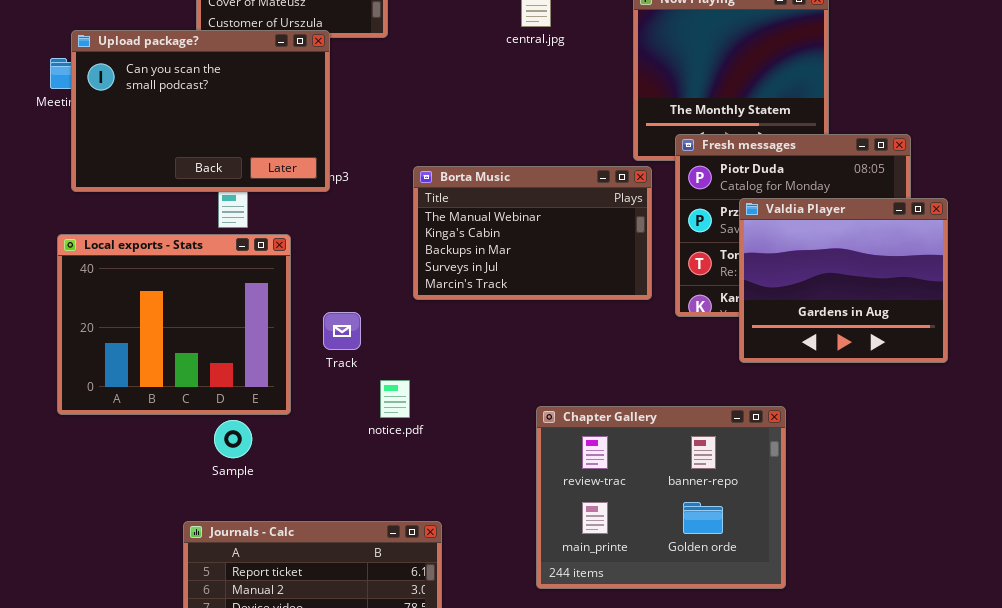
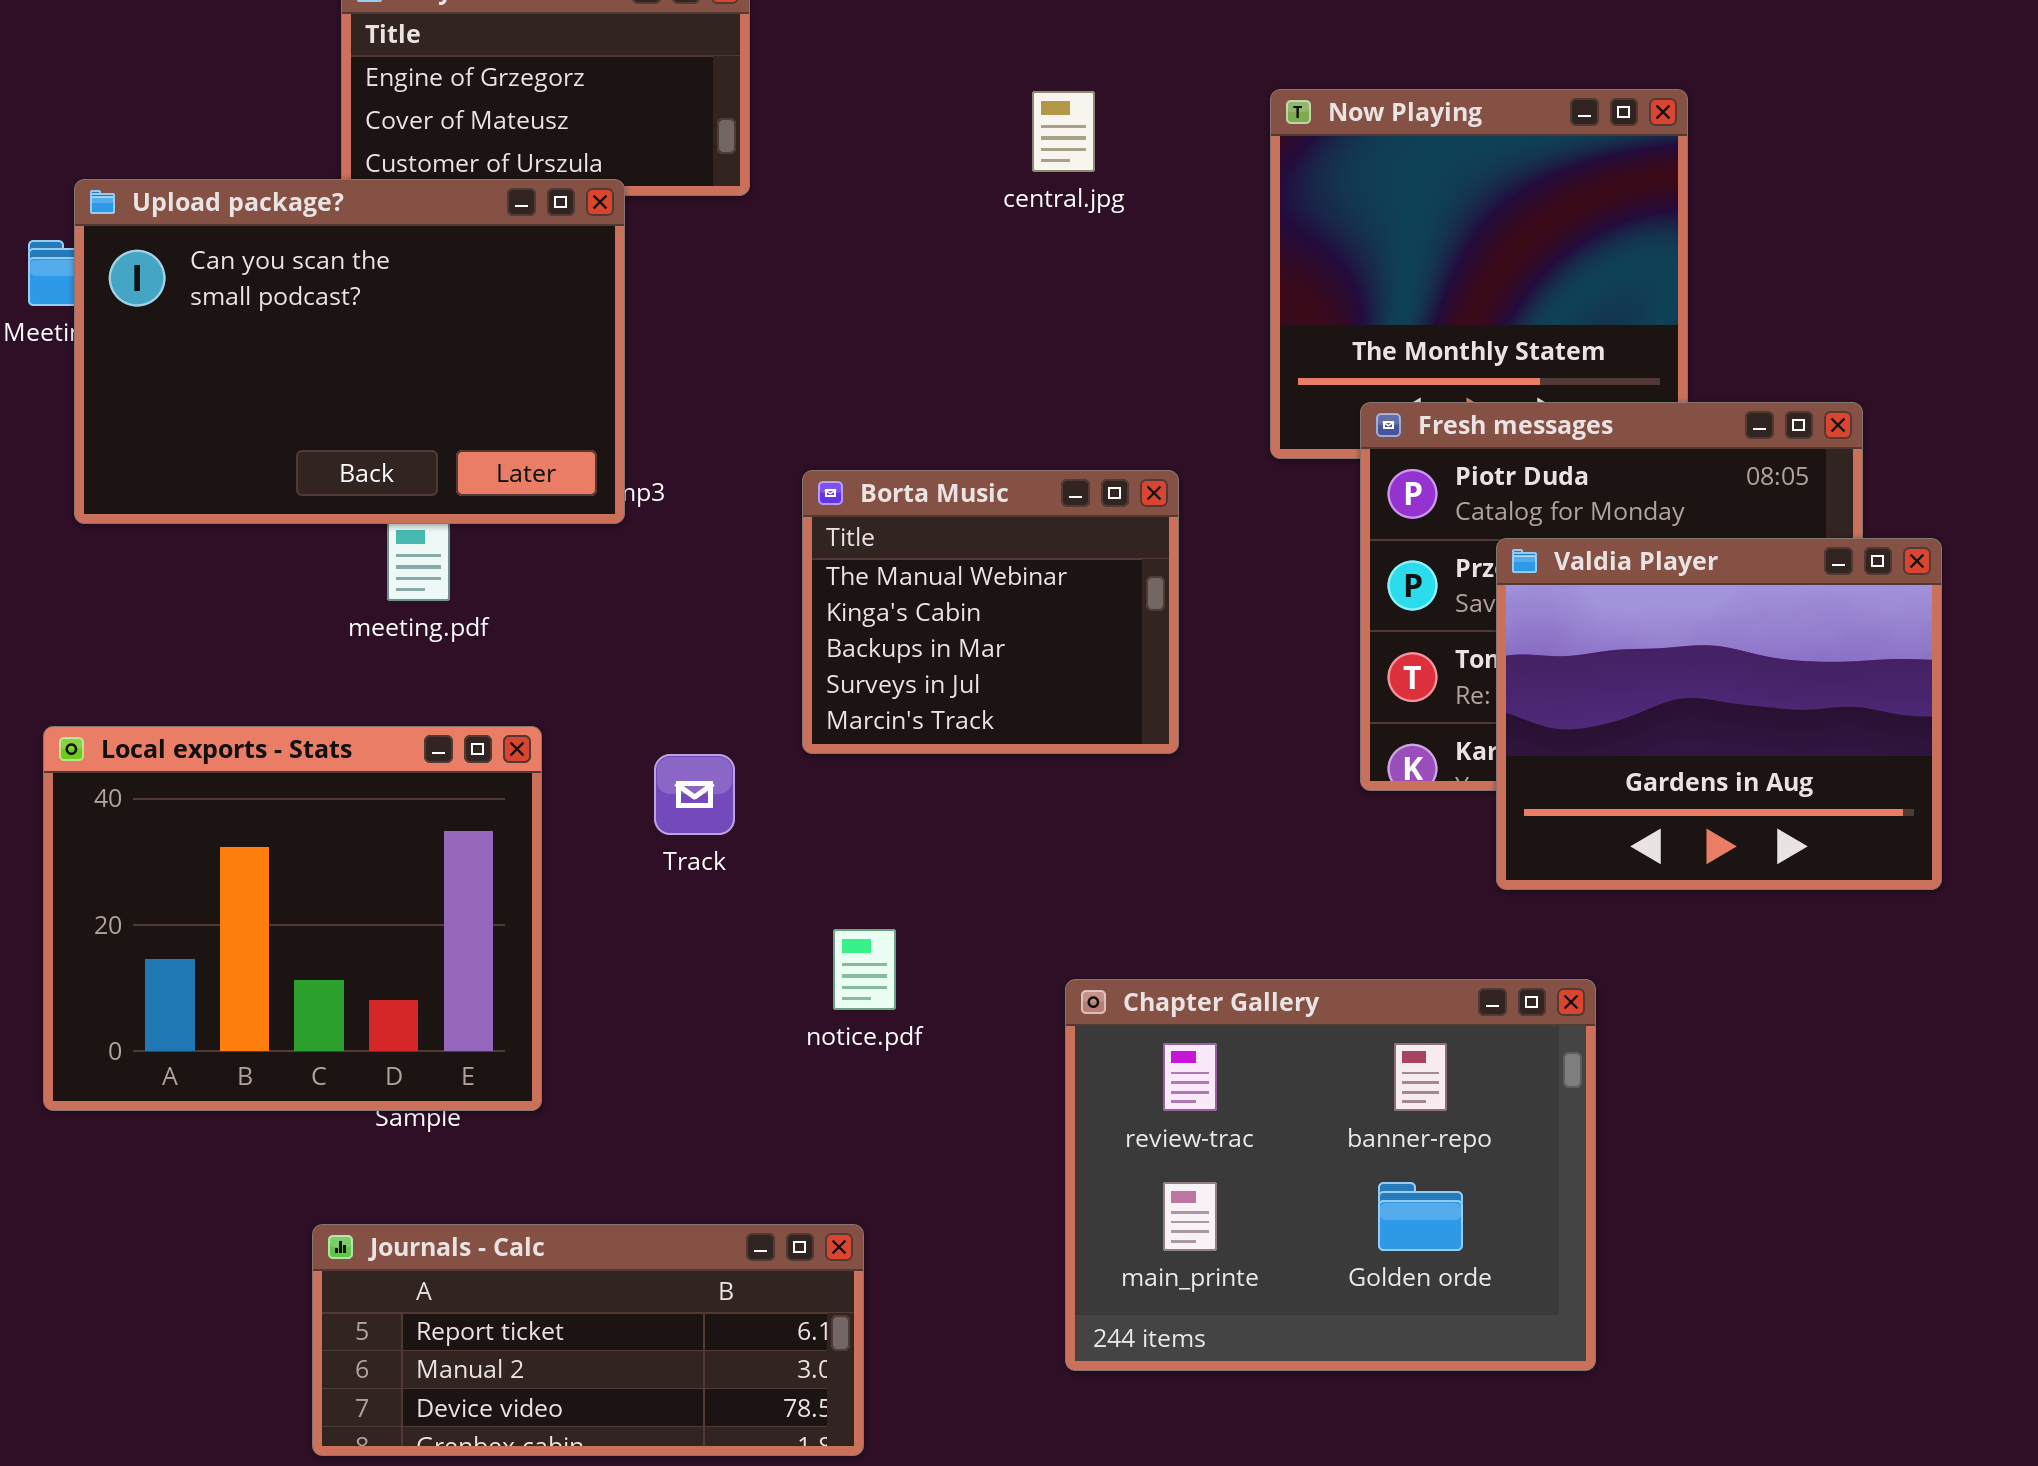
Borta Music: [413,166,652,300] -> [802,470,1179,754], resized
Local exports - Stats: [57,234,291,415] -> [43,726,542,1111], moved
Track: [323,312,361,350] -> [654,754,735,835], moved
notice.pdf: [380,380,410,418] -> [833,929,896,1010], moved

